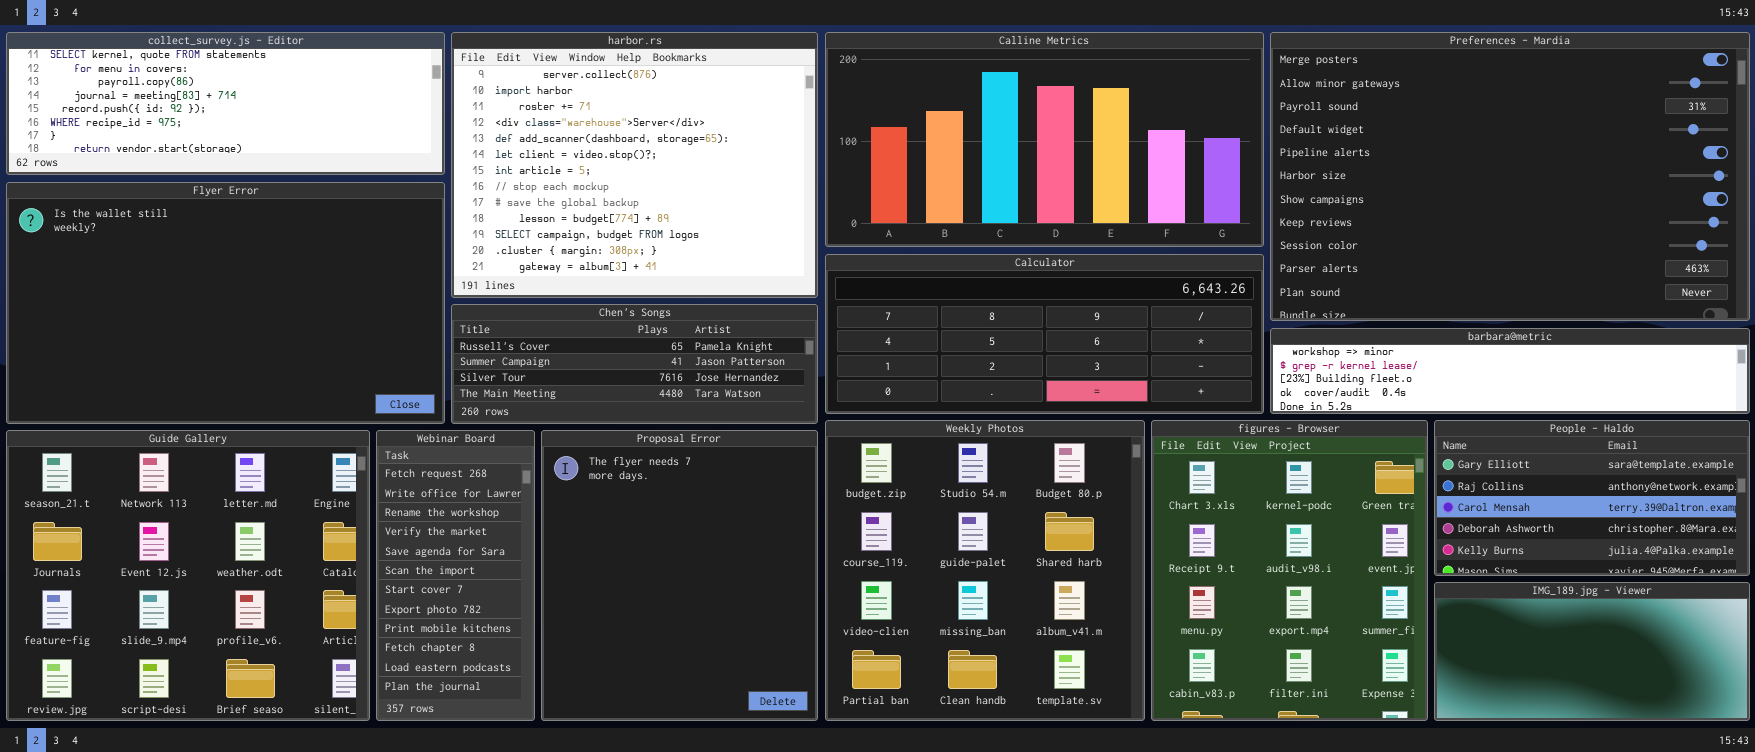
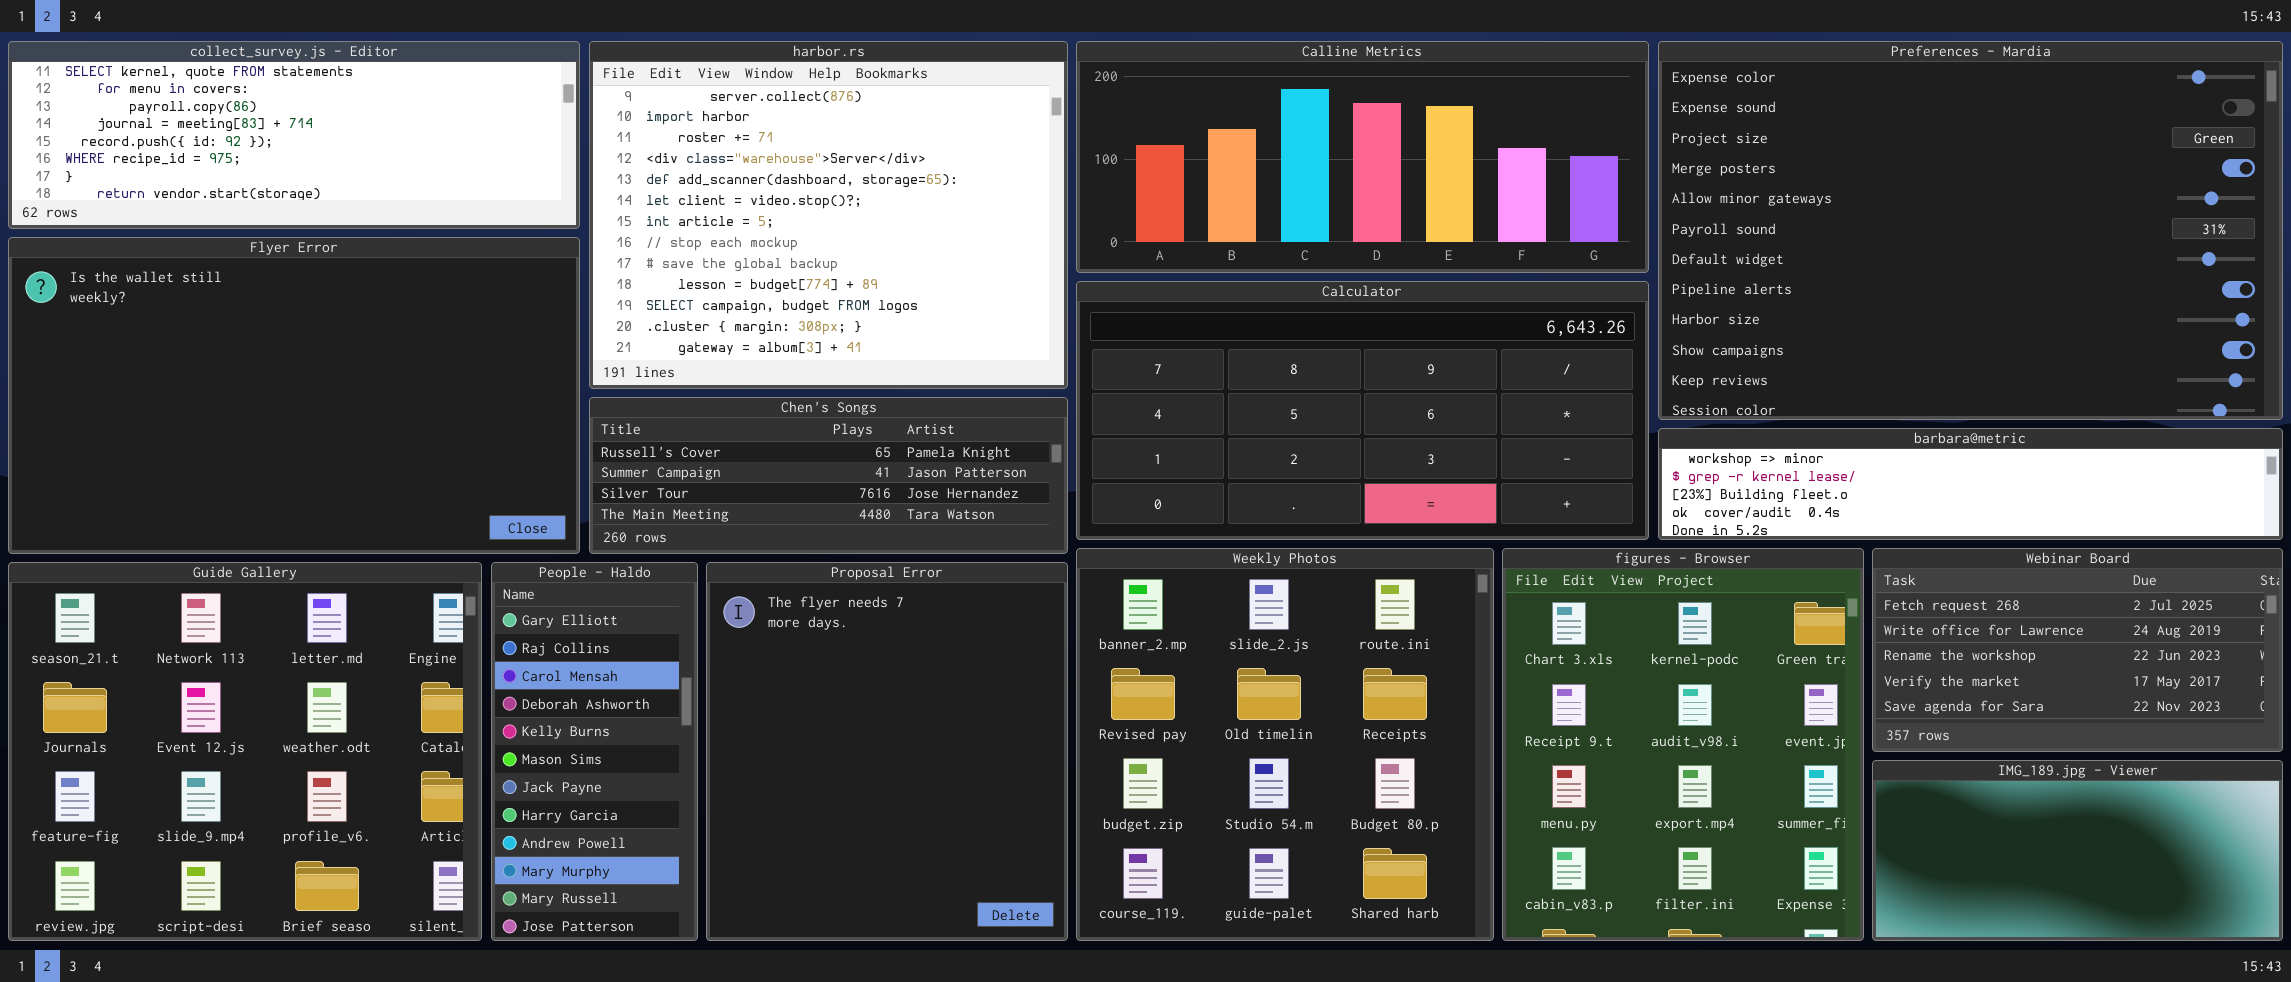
Calline Metrics: [825,32,1264,247] -> [1076,41,1649,273], resized
Preferences - Mardia: [1270,32,1750,321] -> [1658,41,2283,420], scrolled up 3 rows
Calculator: [825,254,1264,414] -> [1076,281,1649,540], resized
Weekly Photos: [825,420,1145,721] -> [1076,548,1494,941], scrolled up 2 rows
People - Haldo: [1434,420,1750,576] -> [491,562,698,941], moved, resized
Webinar Board: [376,430,535,721] -> [1872,548,2283,752], moved, resized

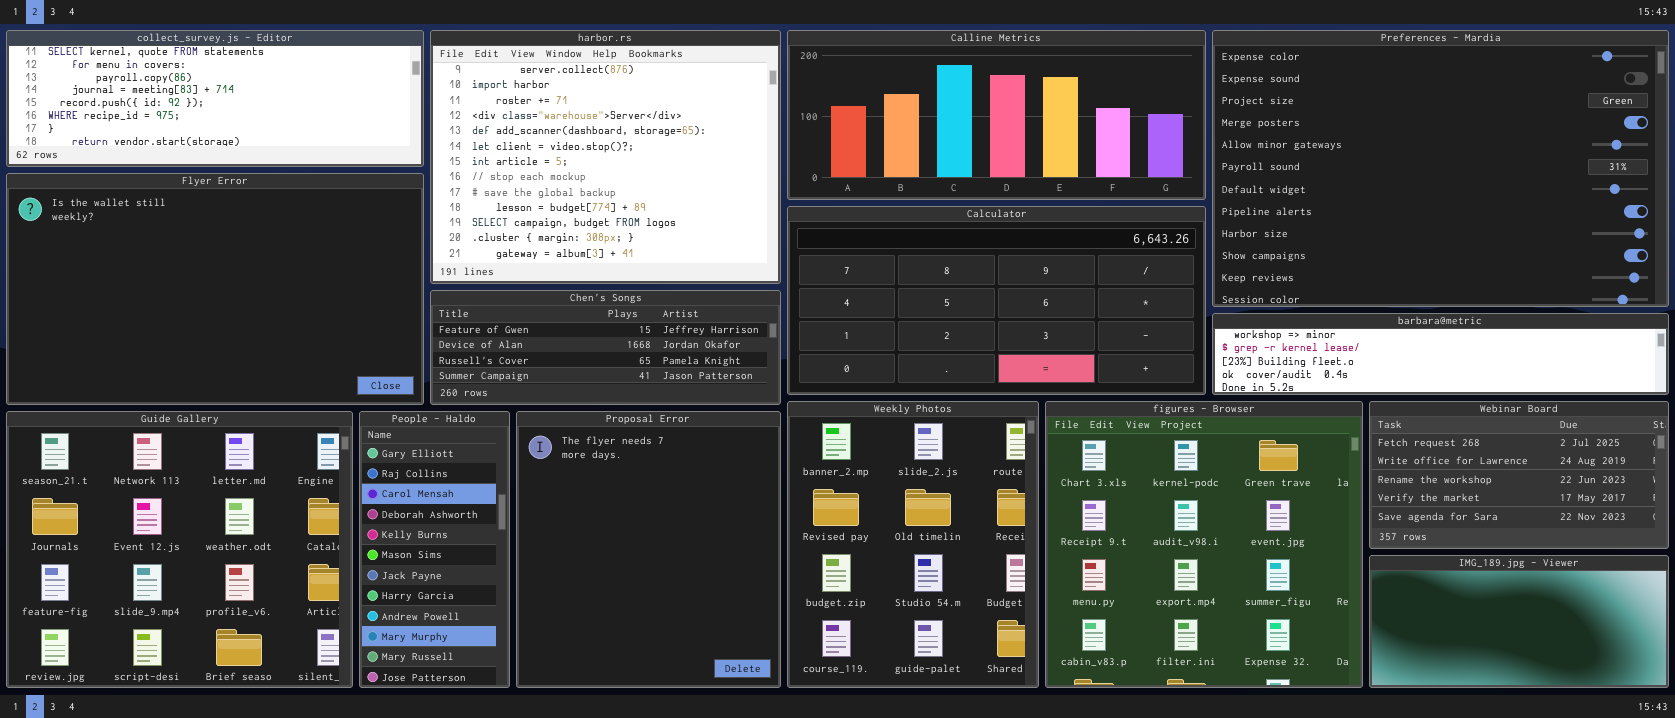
Chen's Songs: [589,397,1068,554] -> [430,290,781,405], scrolled up 2 rows
Weekly Photos: [1076,548,1494,941] -> [787,401,1039,688], resized
figures - Browser: [1502,548,1864,941] -> [1045,401,1363,688], resized

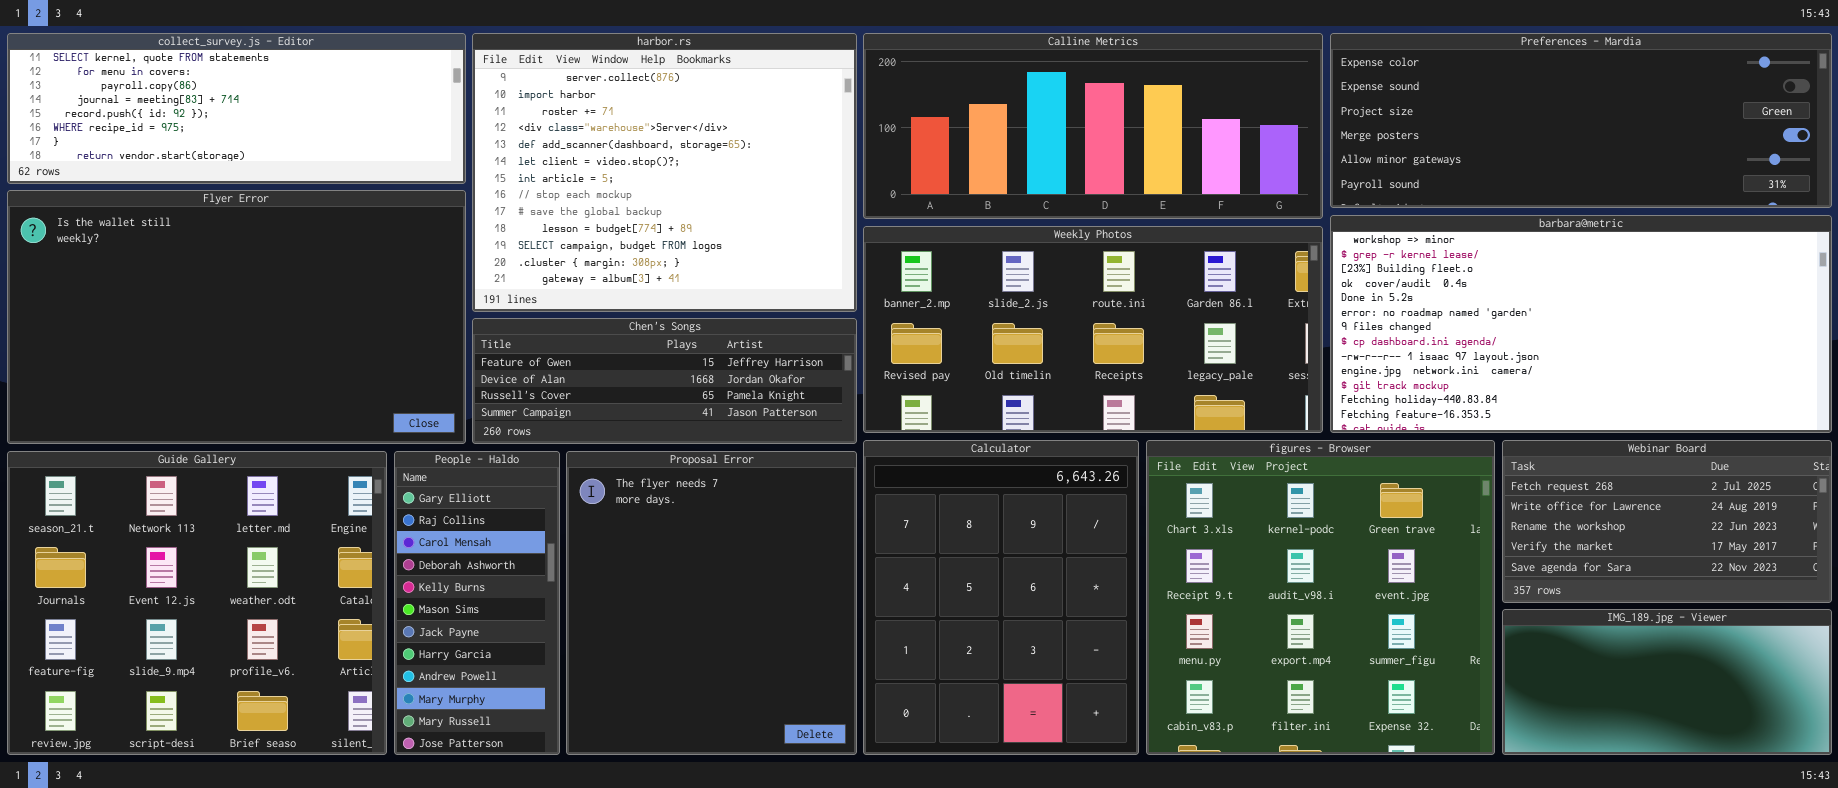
Preferences - Mardia: [1212,30,1669,307] -> [1330,33,1832,208], resized
Calculator: [787,206,1206,395] -> [863,440,1139,755], moved, resized
barbara@metric: [1212,313,1669,395] -> [1330,215,1832,433], resized
Weekly Photos: [787,401,1039,688] -> [863,226,1323,433], moved, resized

